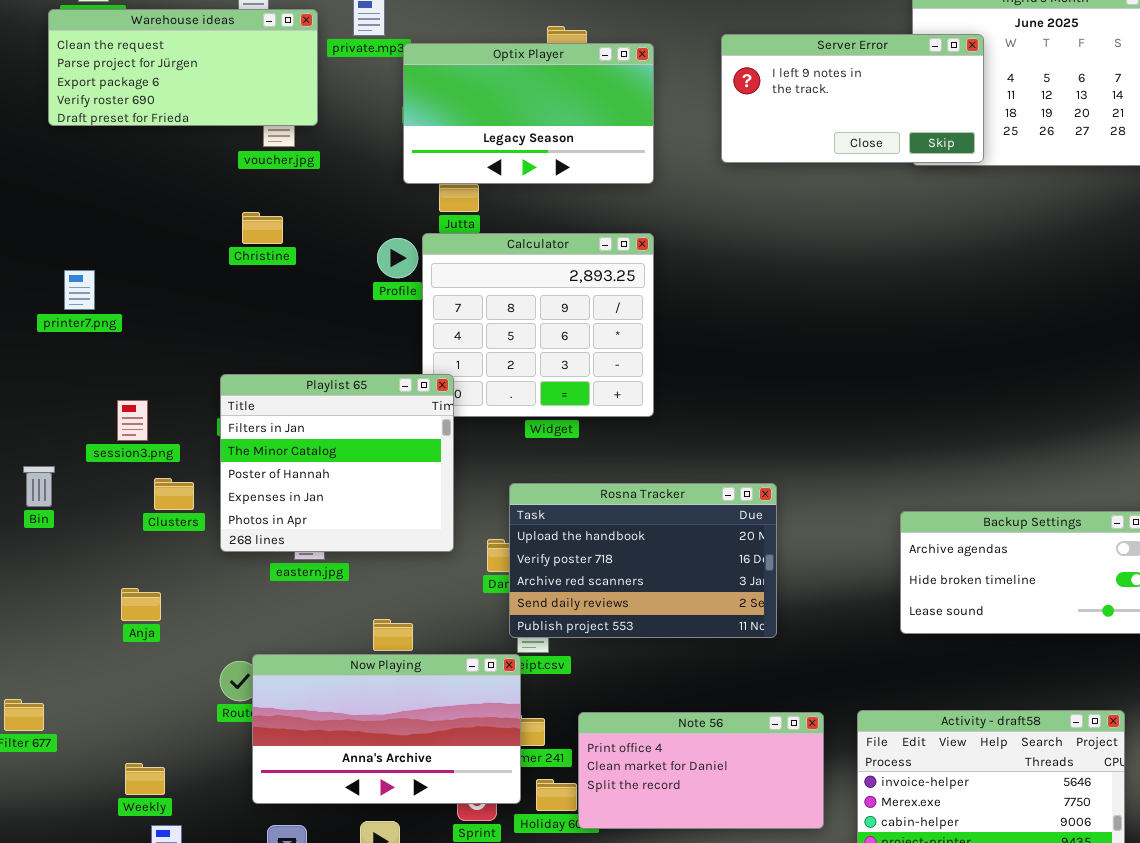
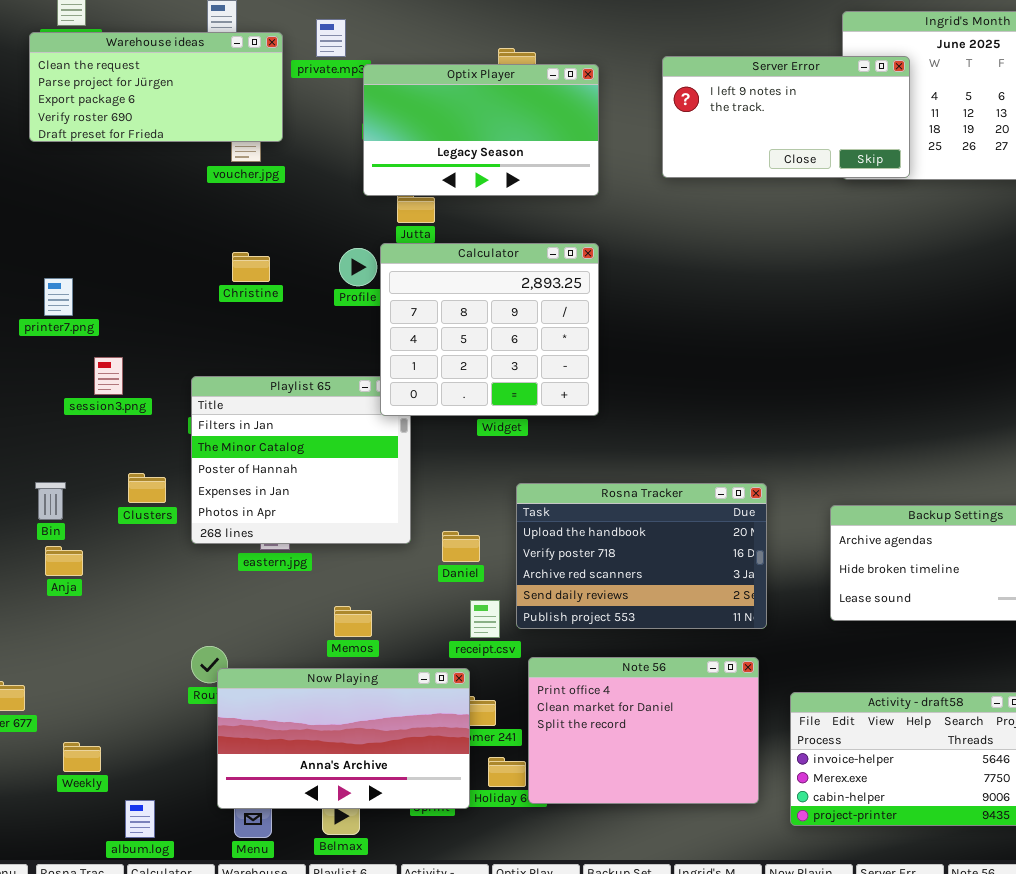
Christine: [242,212,283,244] -> [232,252,270,282], moved
Calculator: [422,233,654,417] -> [380,243,599,416], raised
session3.png: [117,400,148,441] -> [94,357,123,395], moved
Bin: [23,466,55,507] -> [35,482,66,520], moved
Rosna Tracker: [509,483,777,638] -> [516,483,767,629], moved
Anja: [121,588,161,621] -> [45,546,83,576], moved
Now Playing: [252,654,521,804] -> [217,668,470,809], moved
Note 56: [578,712,824,829] -> [528,657,759,804], resized
Weekly: [125,763,165,795] -> [63,742,101,772], moved

